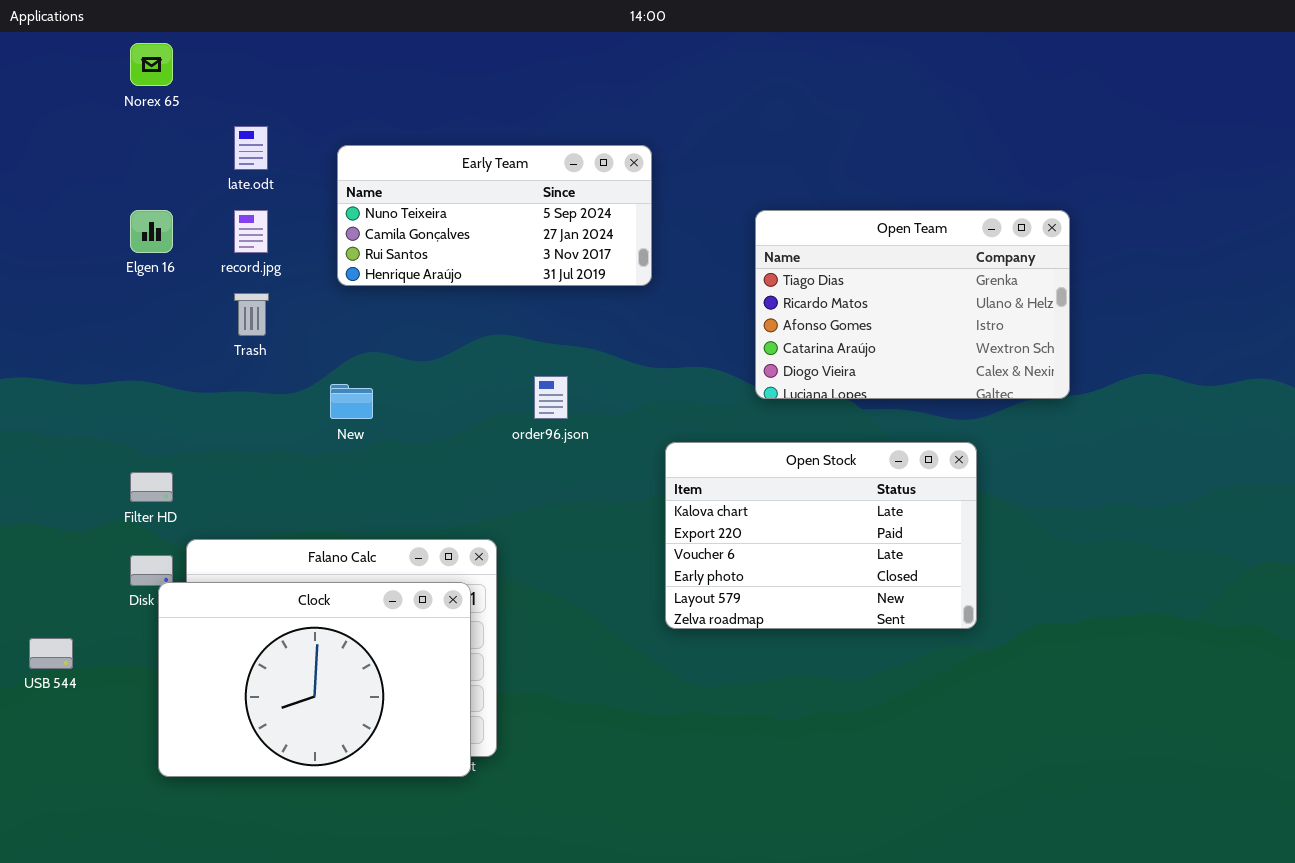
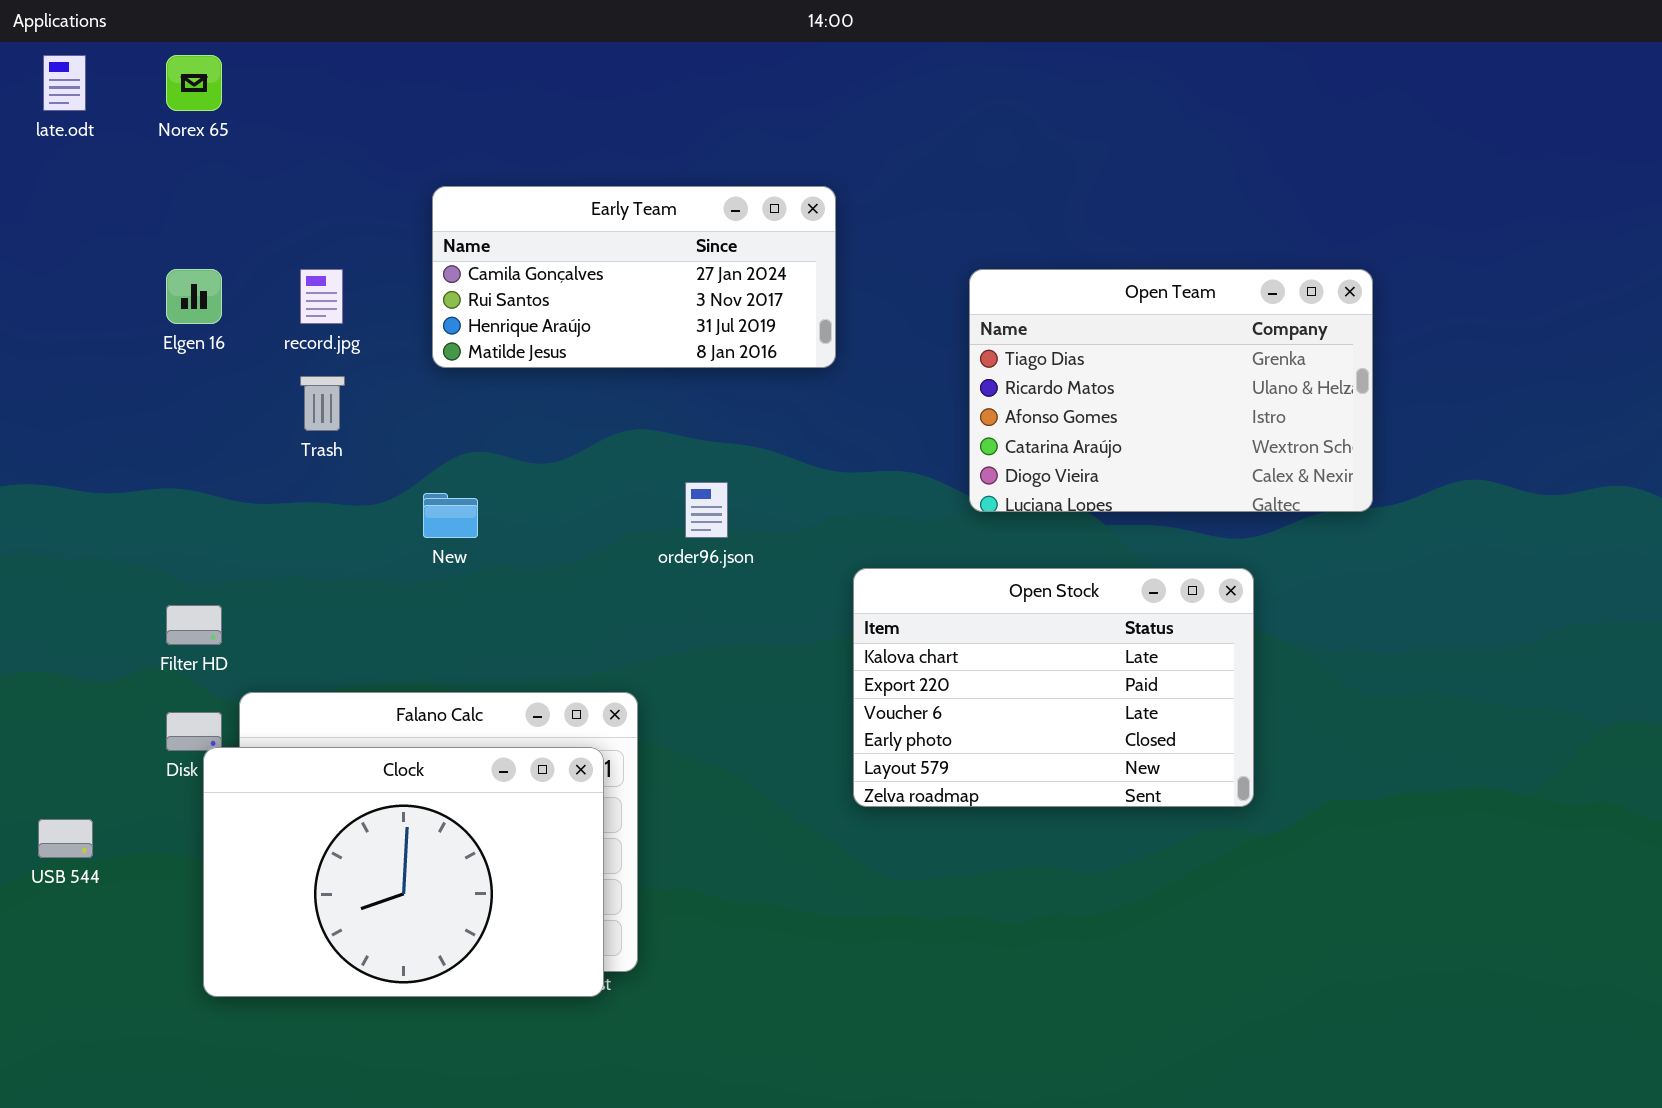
late.odt: [234,126,268,170] -> [43,55,86,111], moved
Early Team: [337,145,652,286] -> [432,186,836,368], scrolled down 1 row

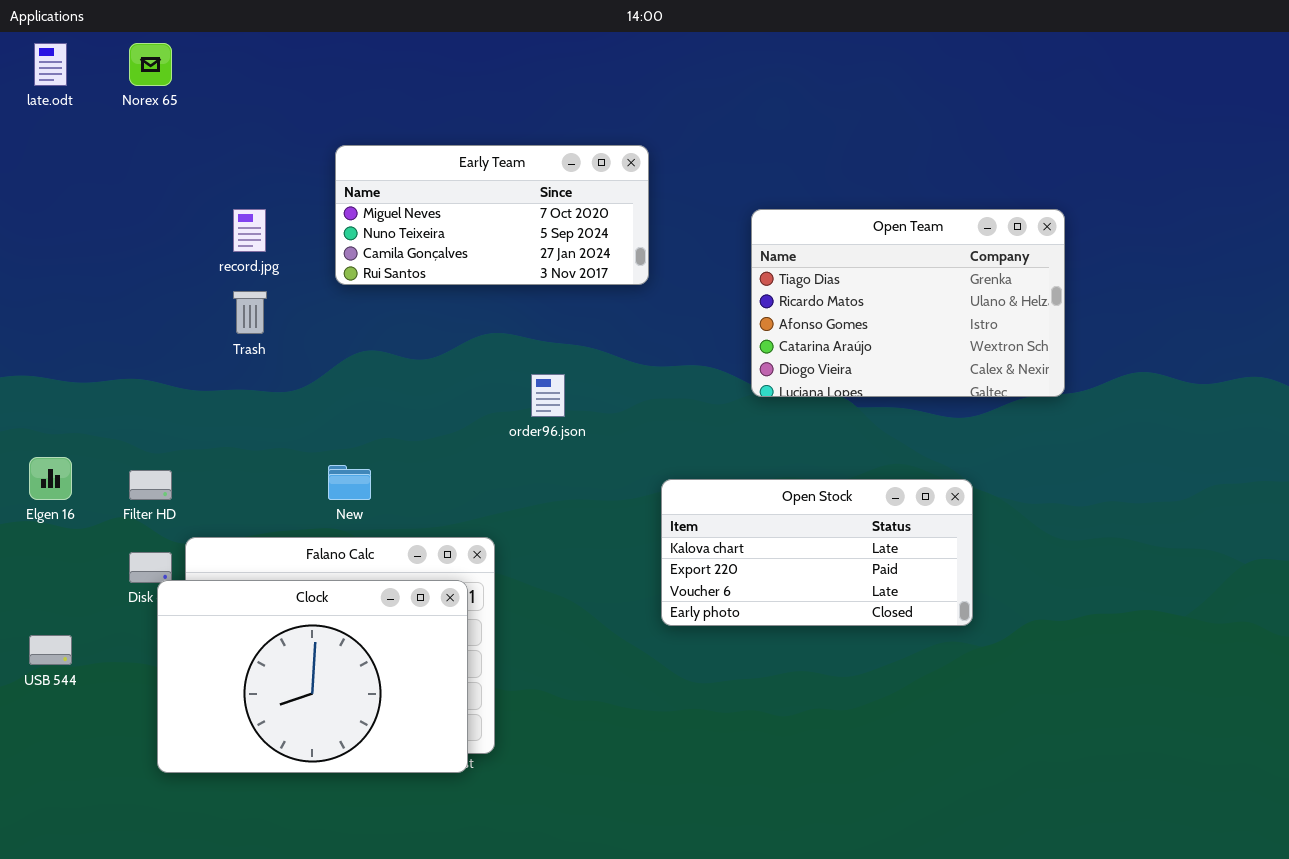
Early Team: [432,186,836,368] -> [335,145,649,285], scrolled up 2 rows
Elgen 16: [166,269,222,324] -> [29,457,72,500], moved
New: [423,493,478,538] -> [328,465,371,500], moved
Open Stock: [853,568,1254,807] -> [661,479,973,626], resized

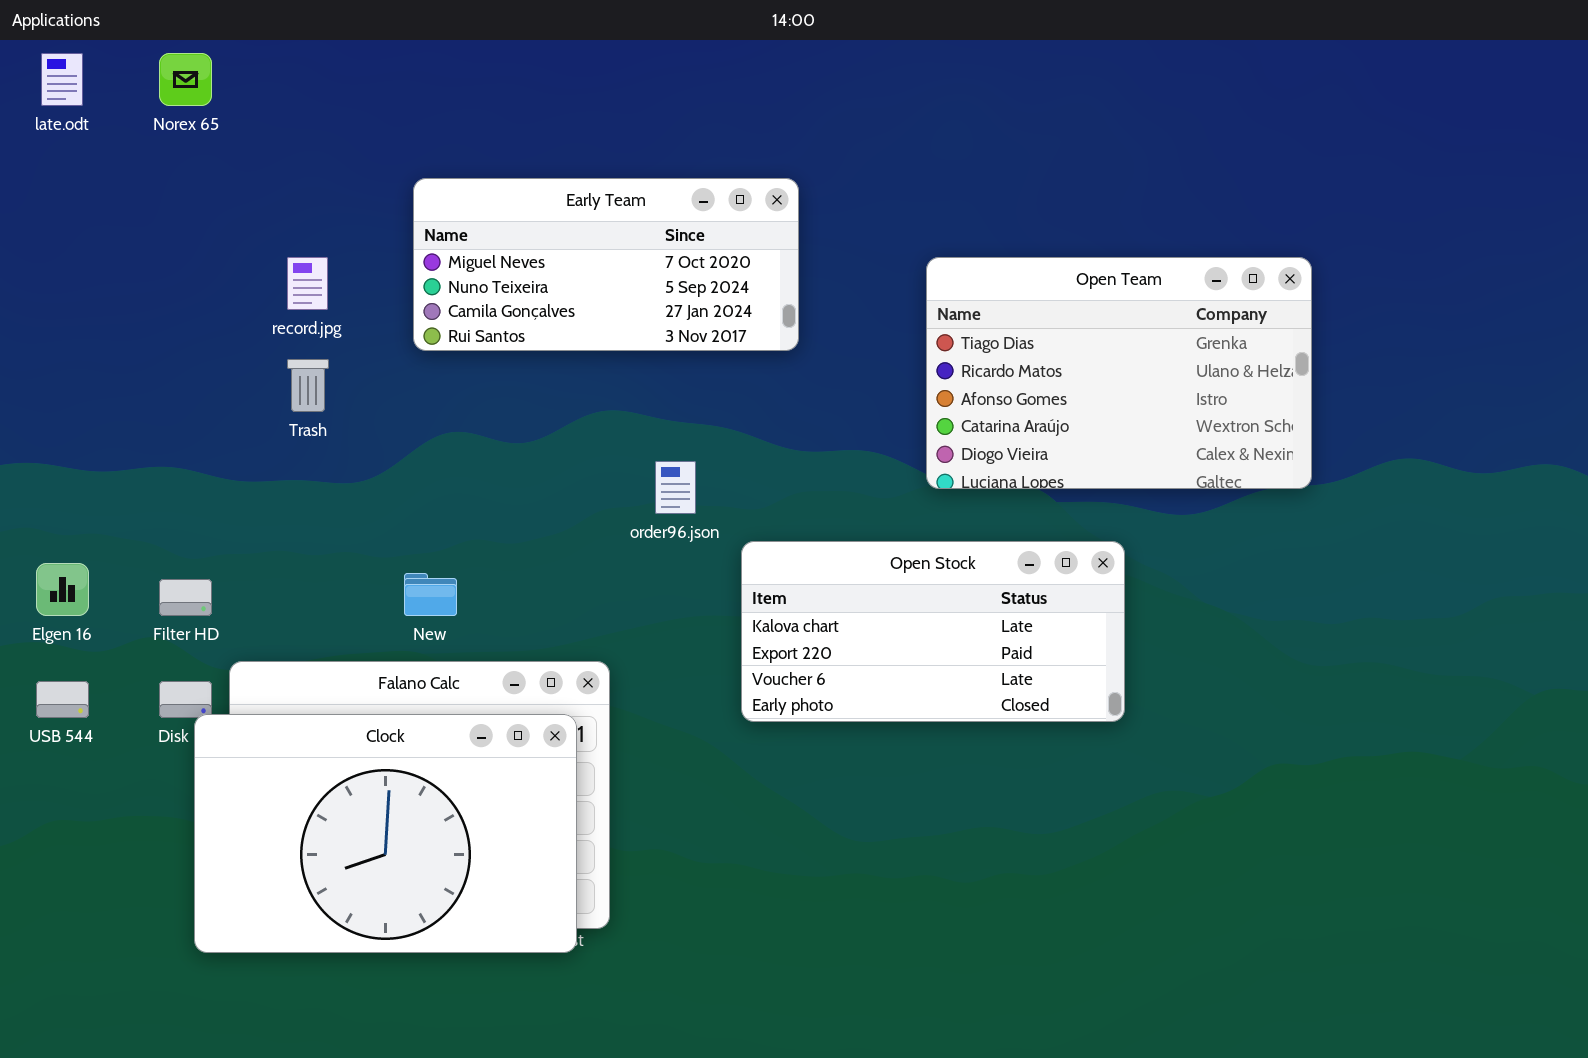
Open Stock: [661,479,973,626] -> [741,541,1125,722], moved
USB 544: [29,635,72,665] -> [36,681,89,718], moved

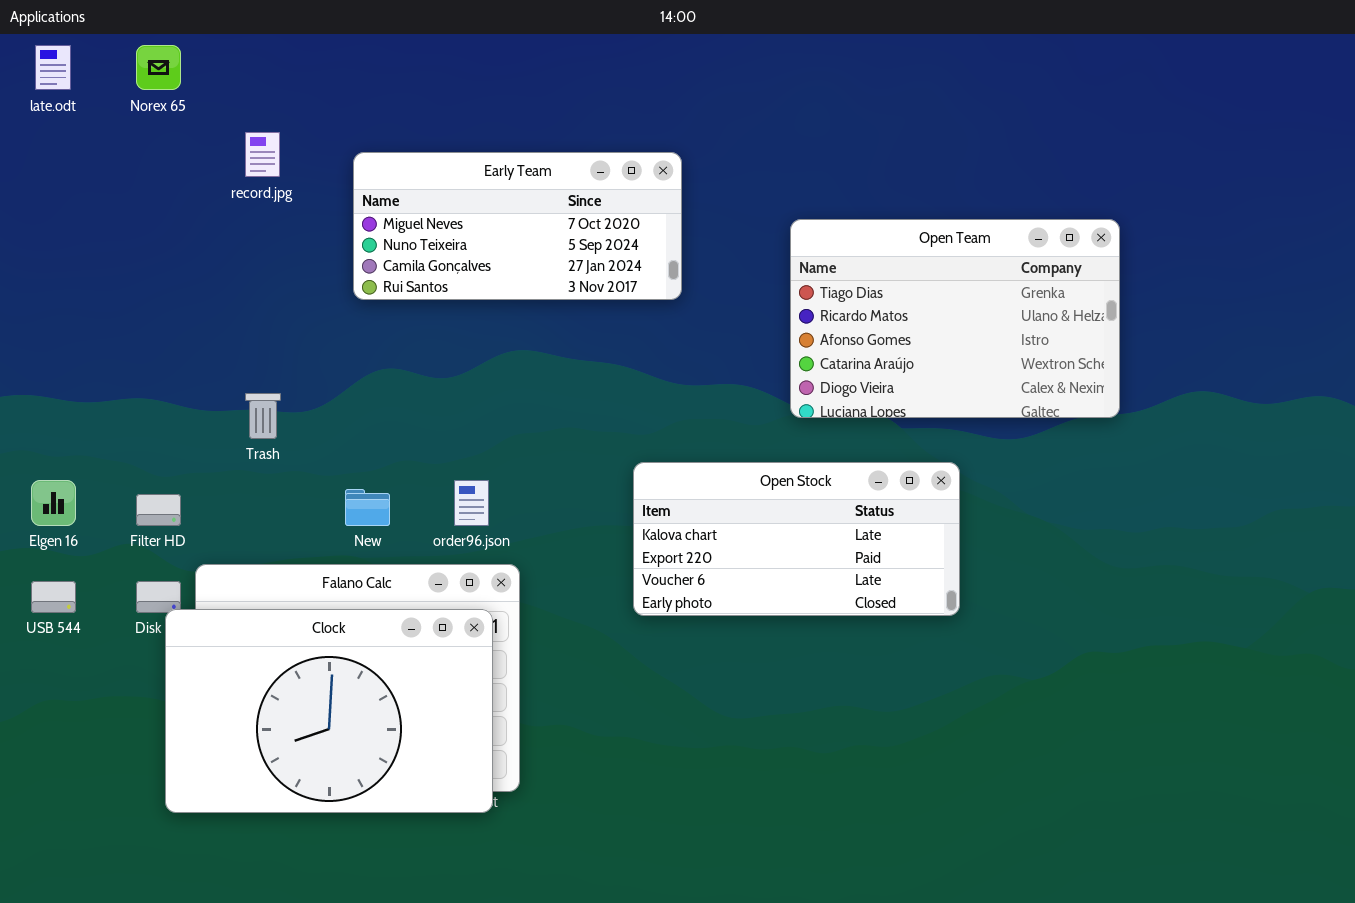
record.jpg: [287,257,328,310] -> [245,132,280,177], moved
Trash: [287,359,329,412] -> [245,393,281,439], moved
order96.json: [655,461,696,514] -> [454,480,489,526], moved

